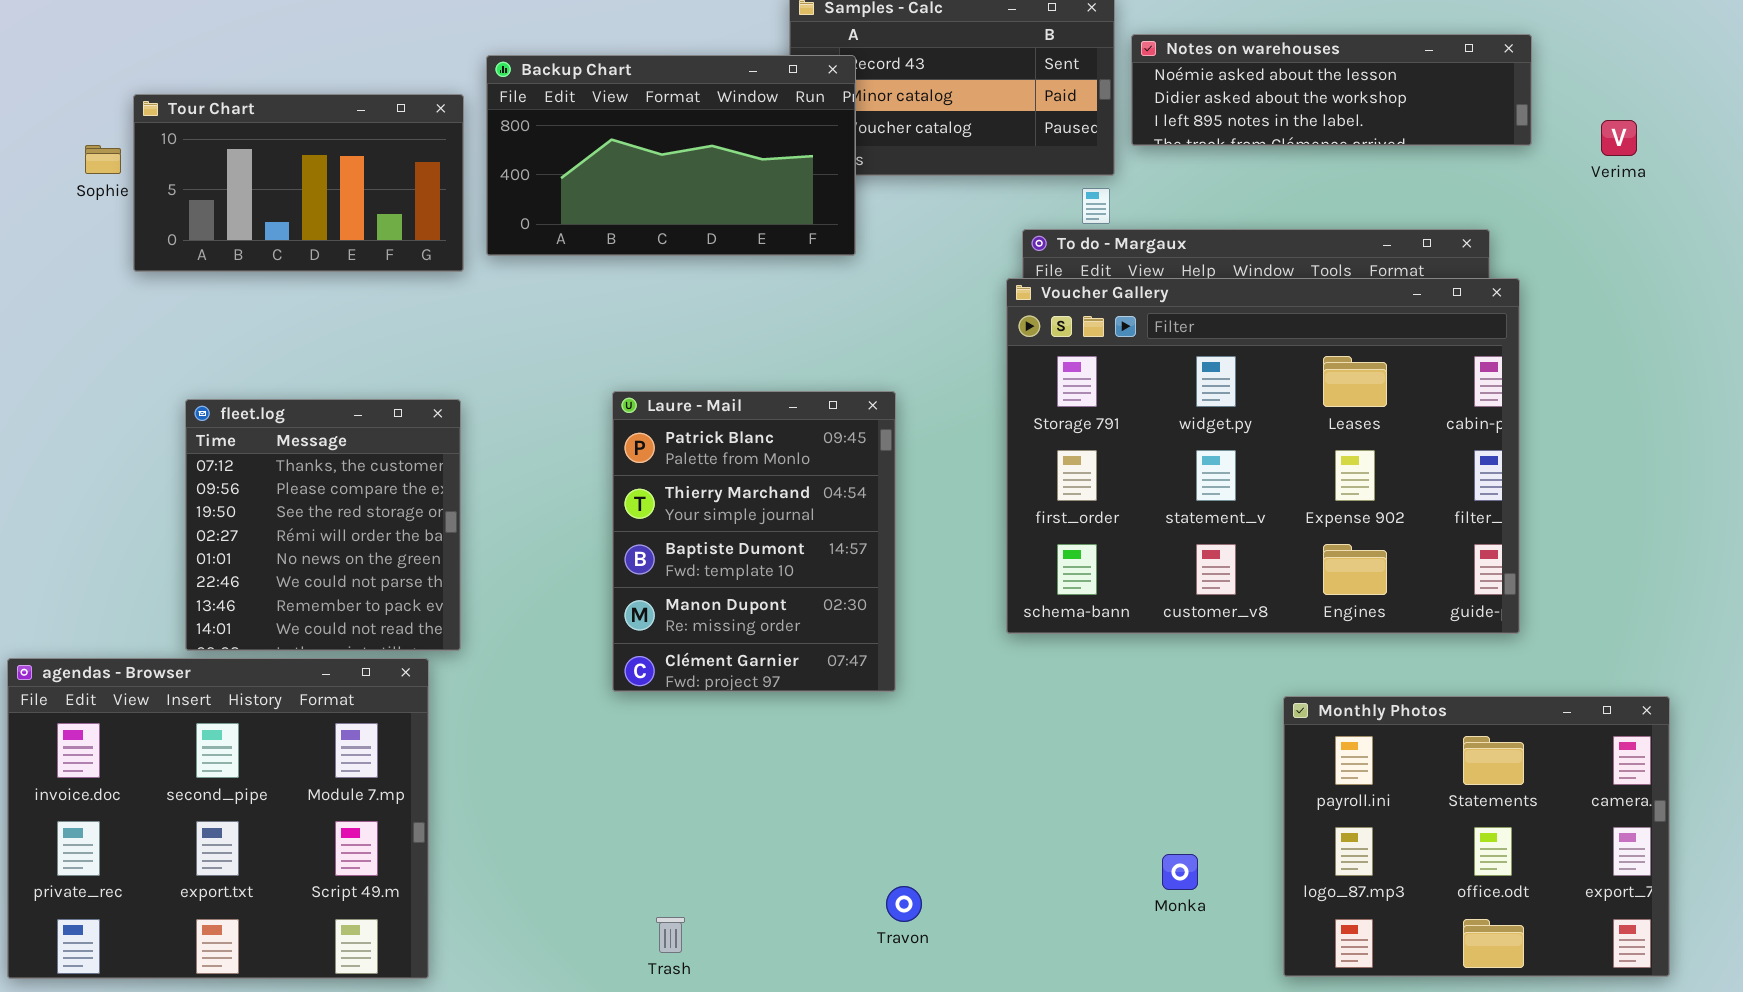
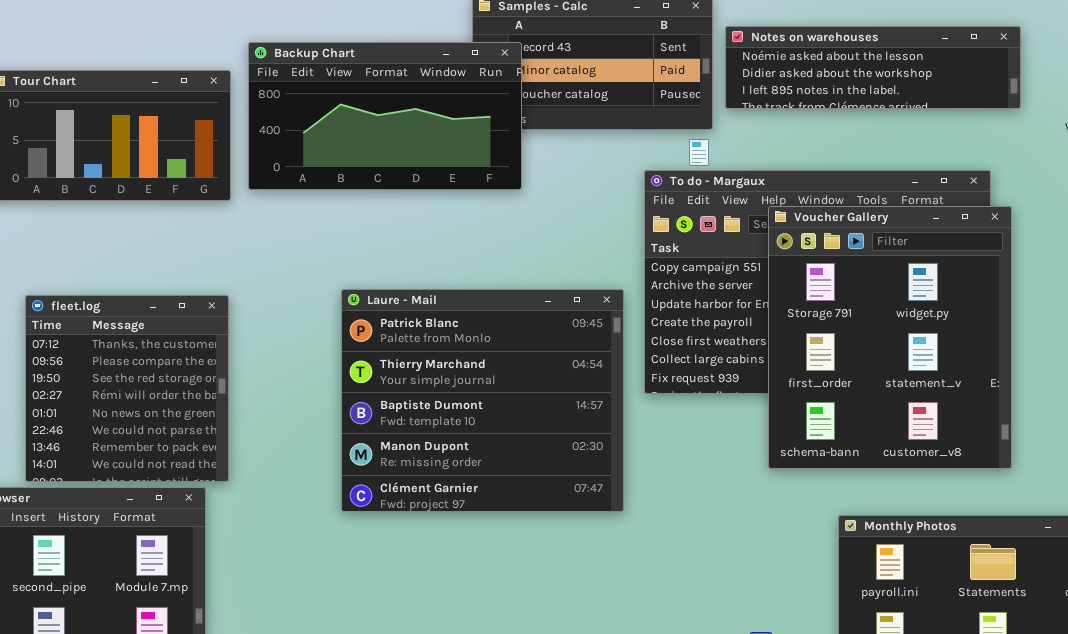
Voucher Gallery: [1006,278,1520,634] -> [768,206,1012,469], resized
Laure - Mail: [612,391,896,692] -> [341,289,624,512], resized

